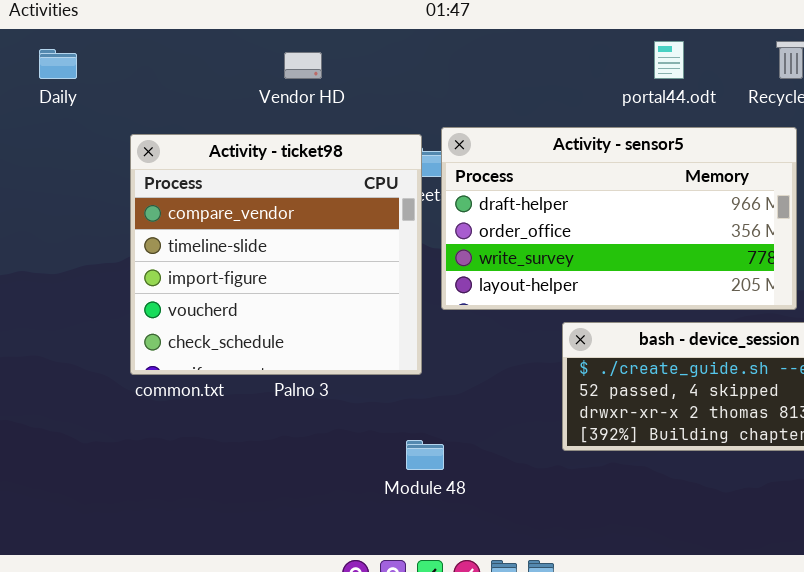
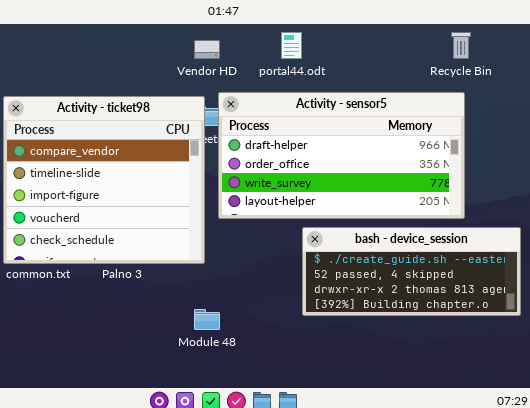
portal44.odt: [654,41,684,79] -> [281,32,302,59], moved
Vendor HD: [284,52,322,79] -> [194,40,220,59], moved

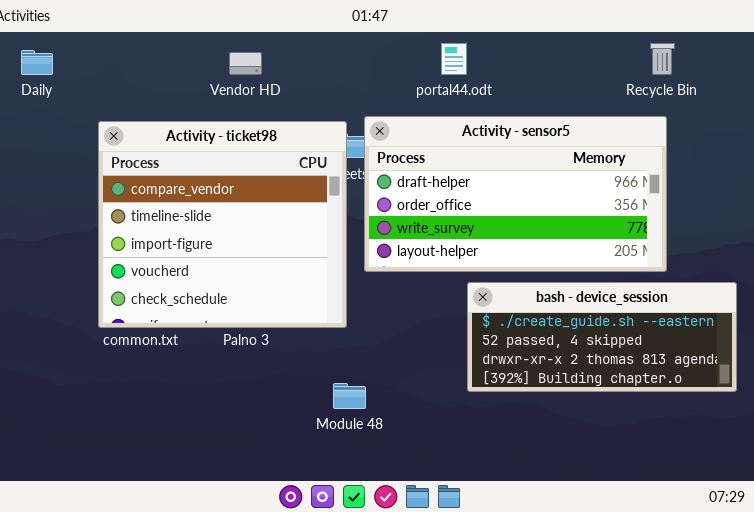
Vendor HD: [194,40,220,59] -> [229,52,262,75], moved

